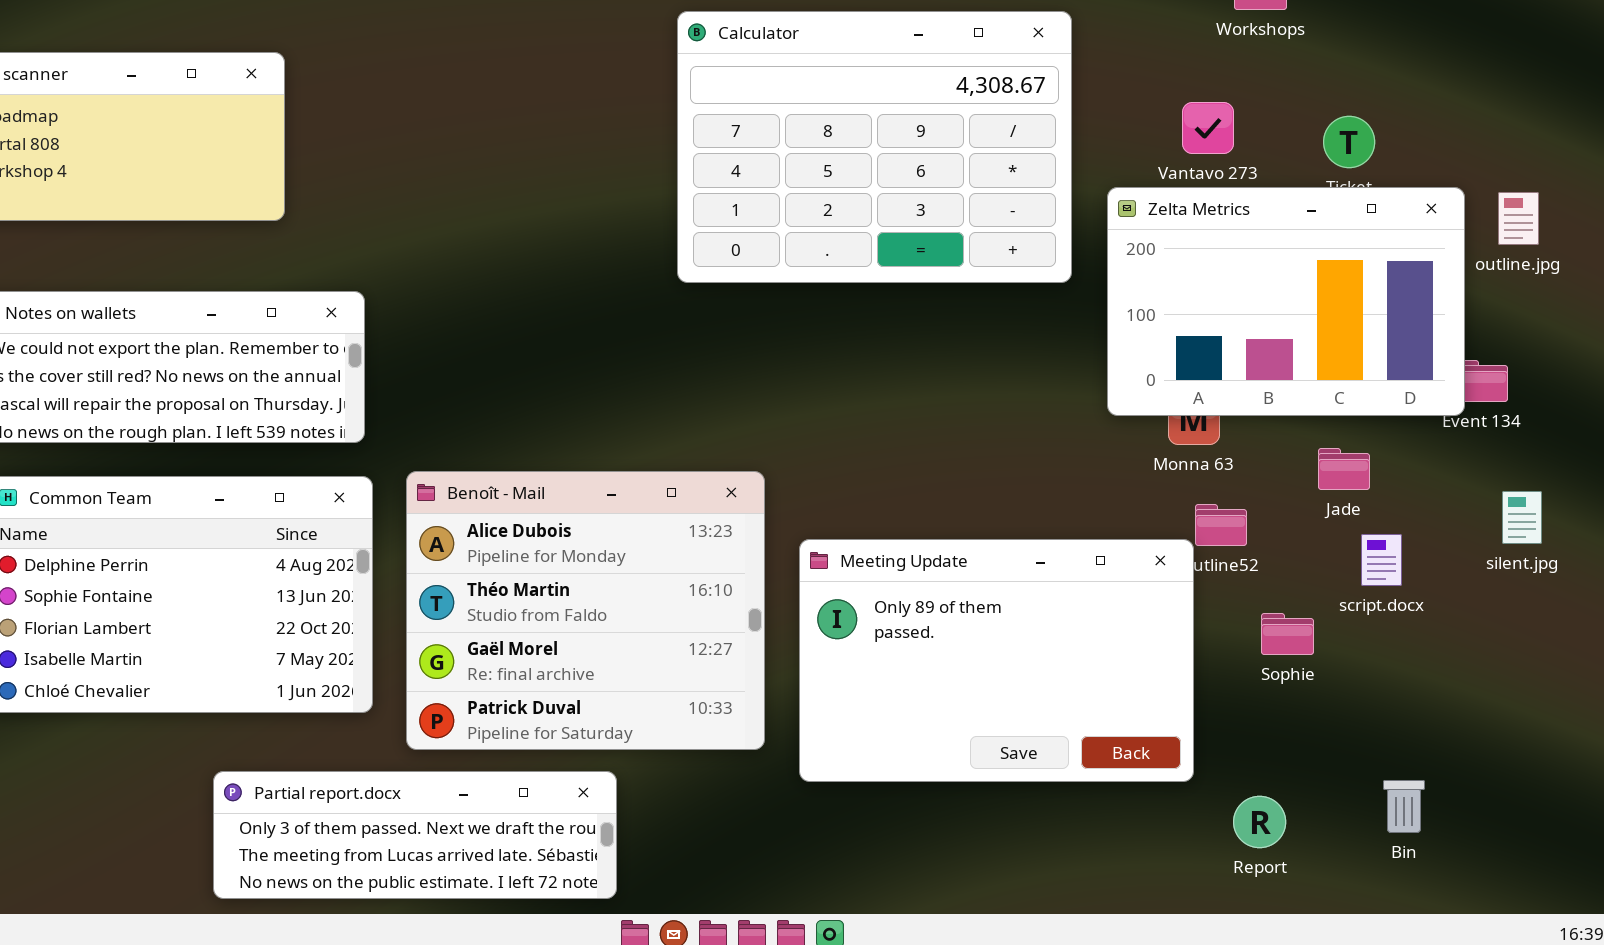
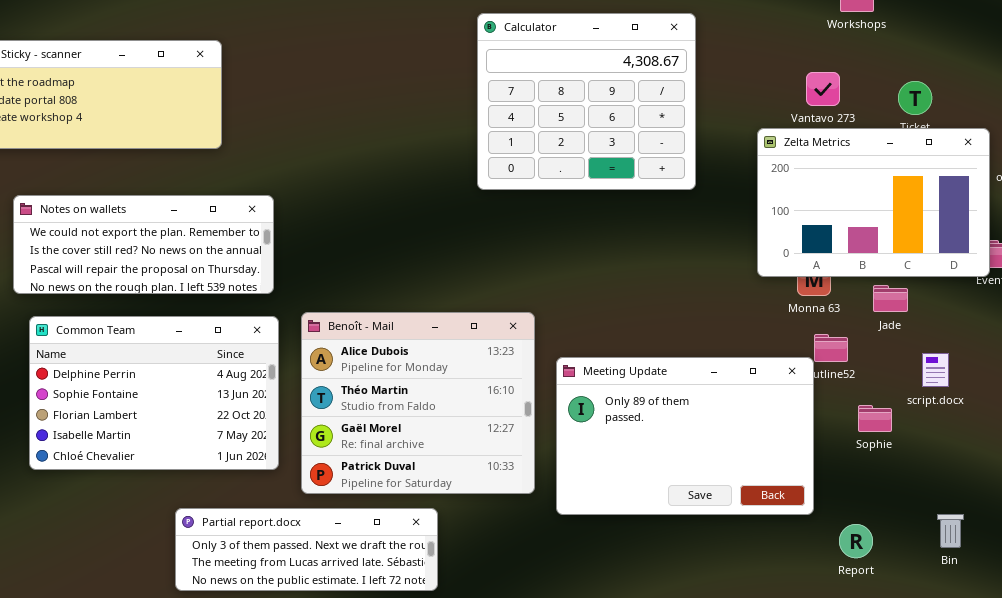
Calculator: [677,11,1072,283] -> [477,13,696,190], resized
Jade: [1318,448,1370,490] -> [873,285,908,312], moved

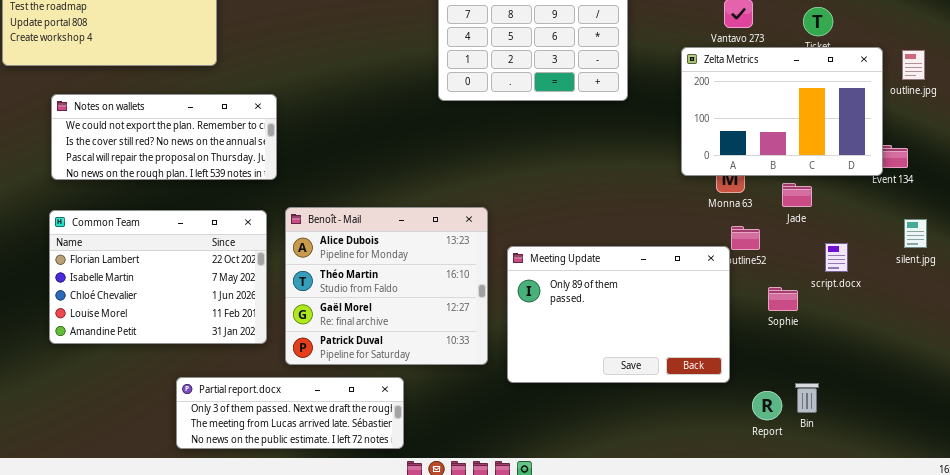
Notes on wallets: [13,195,274,294] -> [51,94,277,180], moved
Common Team: [29,316,279,470] -> [49,210,267,344], scrolled down 2 rows
Bin: [937,514,964,548] -> [795,383,819,413], moved

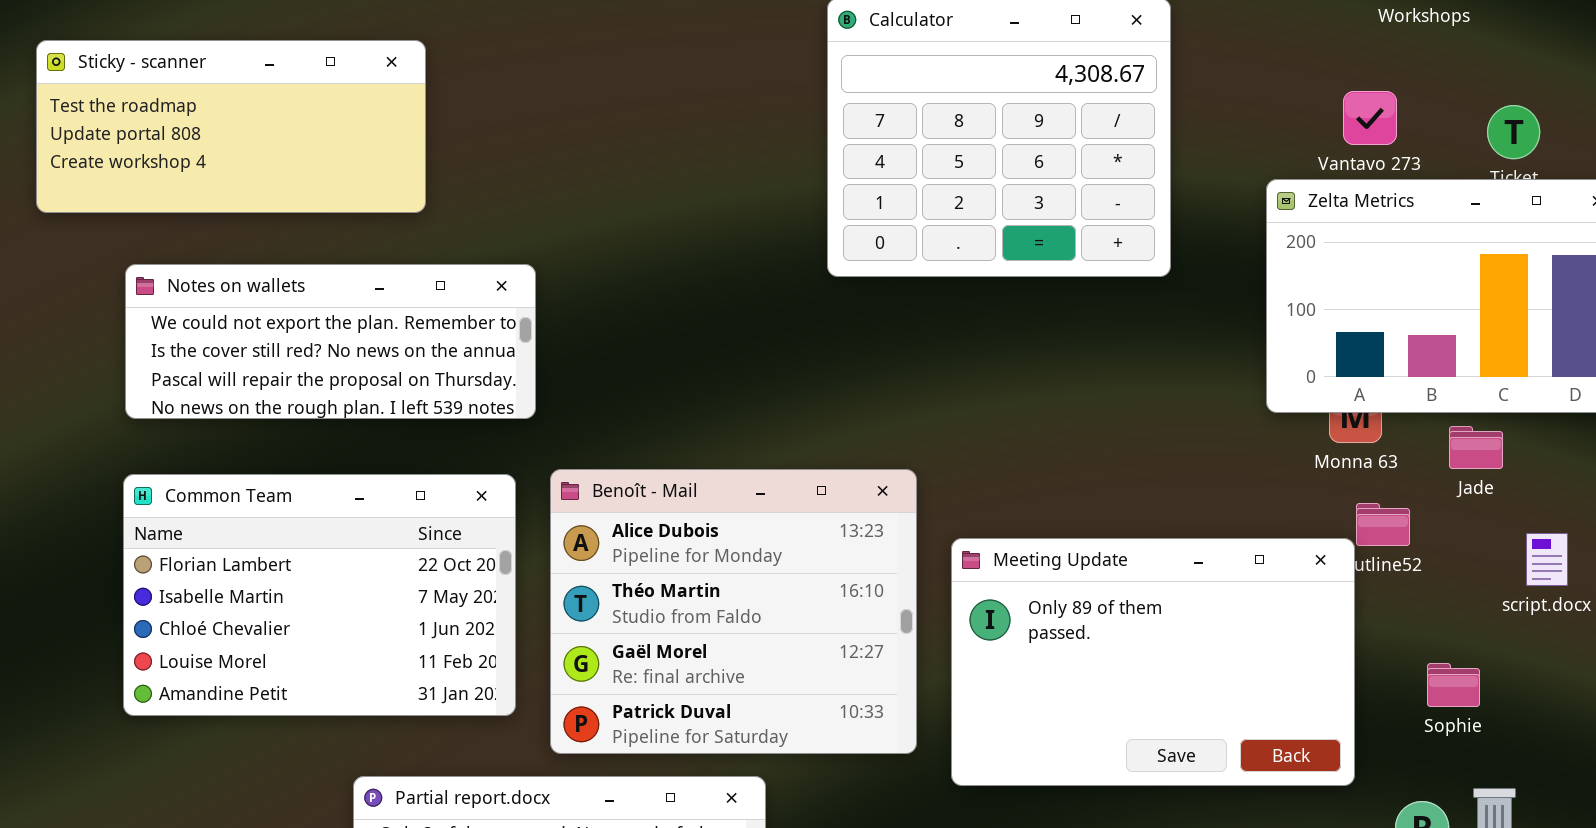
Sophie: [768,287,798,311] -> [1427,663,1480,707], moved

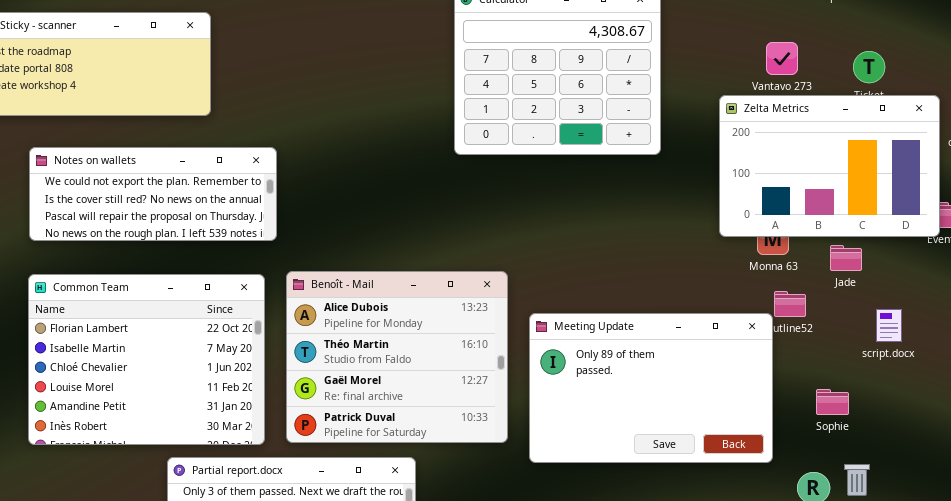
Common Team: [123,474,516,716] -> [28,274,265,445], resized

